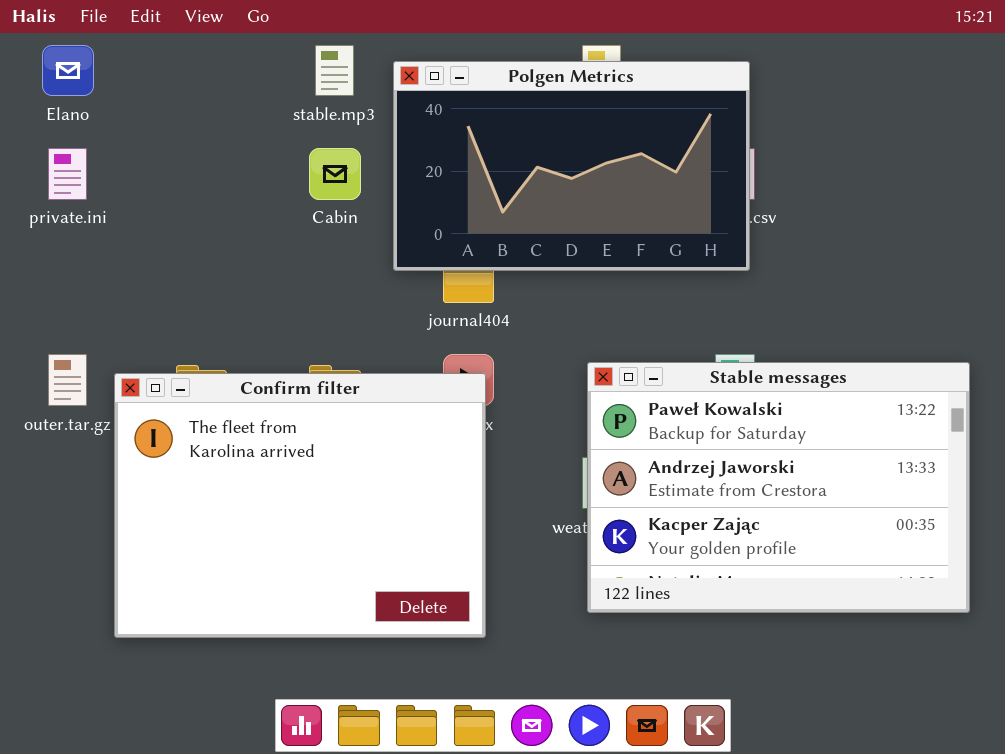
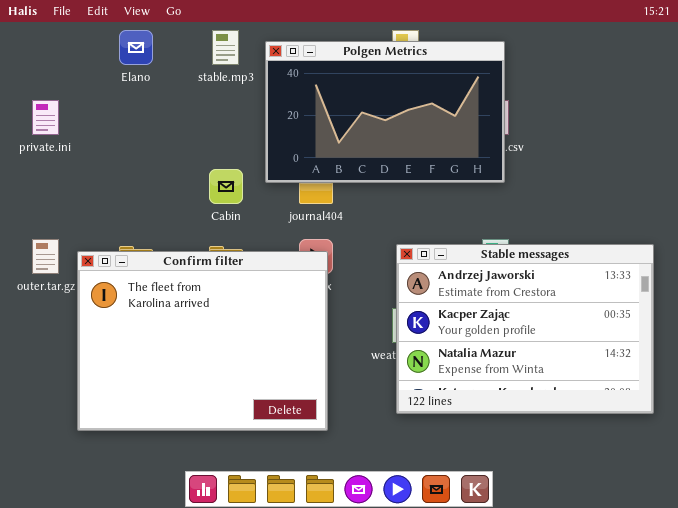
Elano: [42,45,94,96] -> [119,30,153,65], moved
Cabin: [309,148,361,200] -> [209,169,243,204], moved
Stable messages: [587,362,970,613] -> [396,244,654,414], scrolled down 1 row

